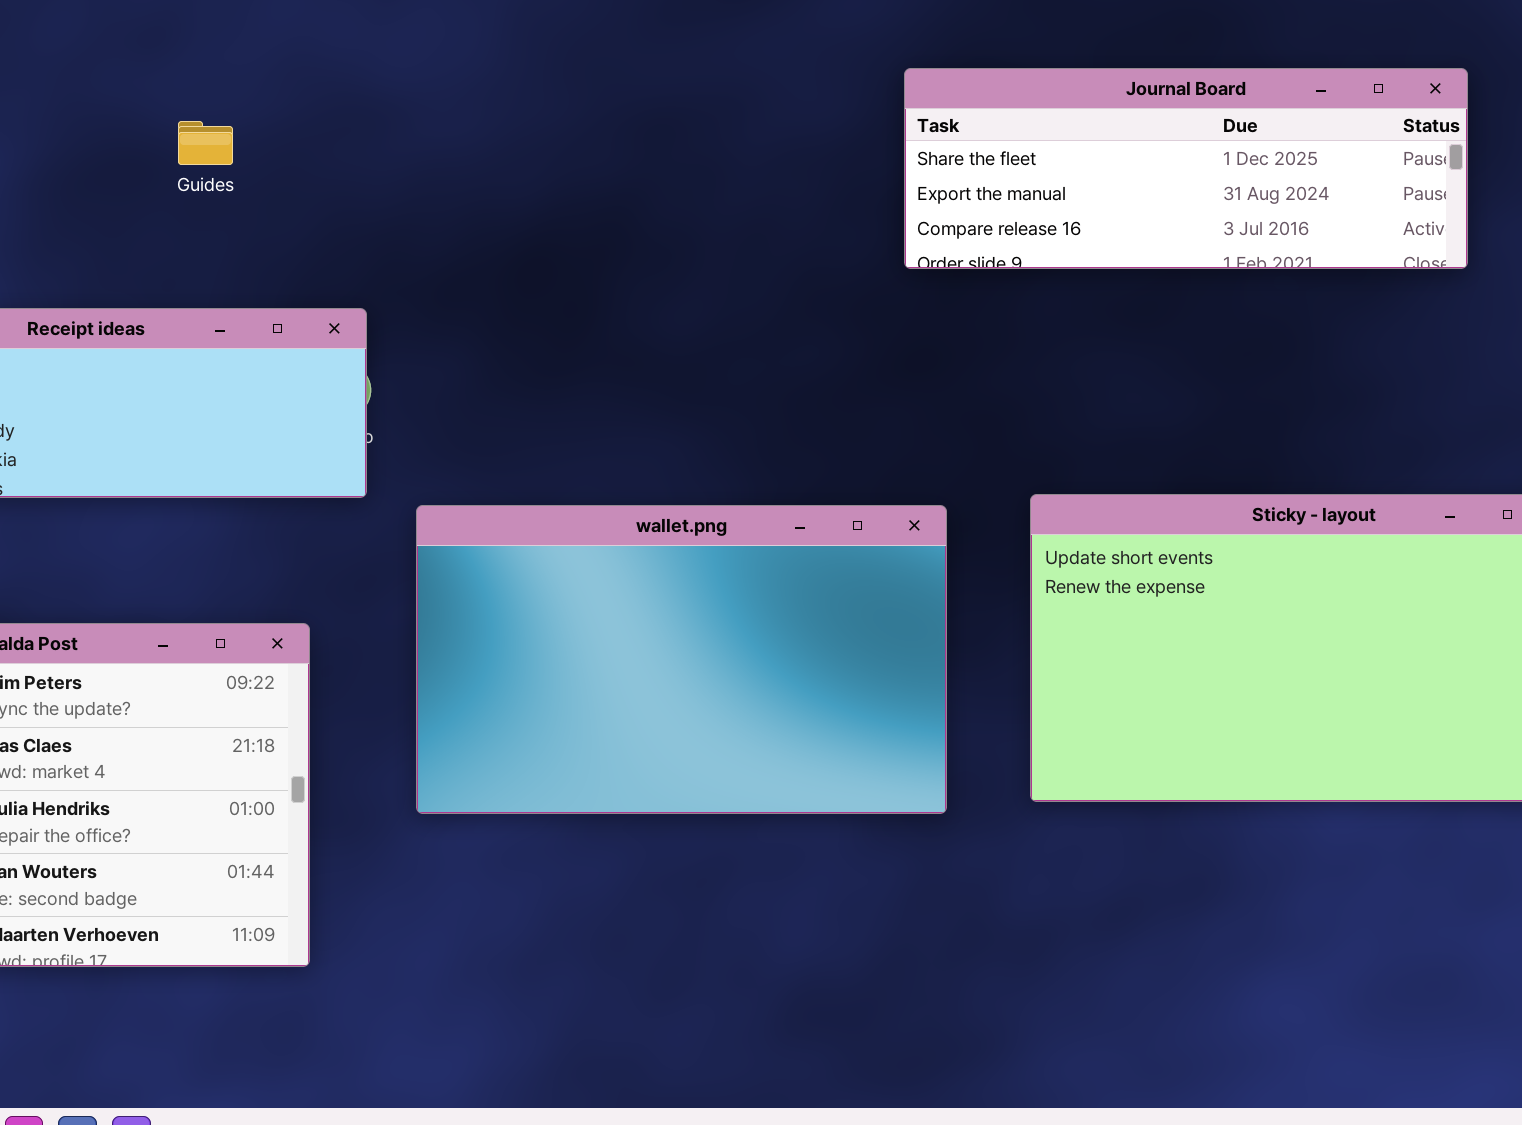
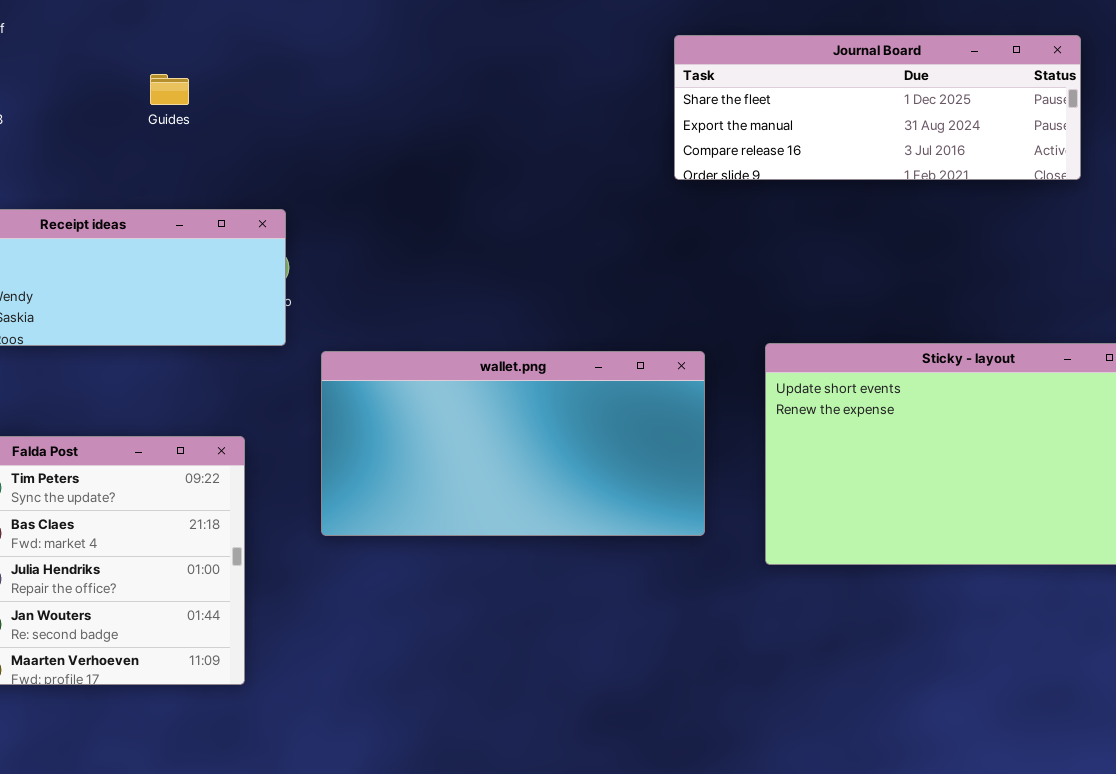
wallet.png: [416,505,947,814] -> [321,351,705,536], resized

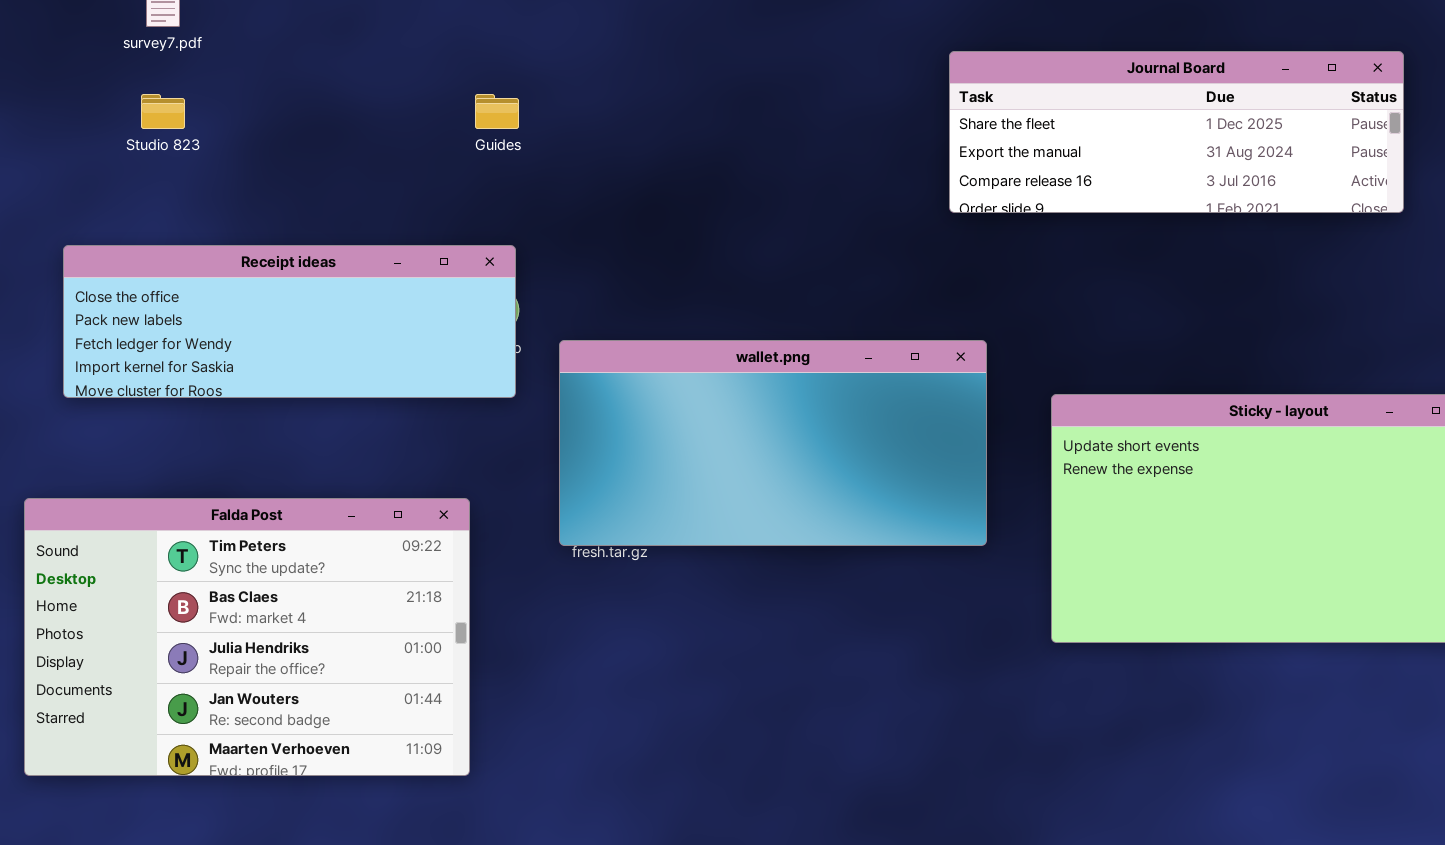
Guides: [150,74,189,105] -> [475,94,519,129], moved
wallet.png: [321,351,705,536] -> [559,340,987,546], moved

